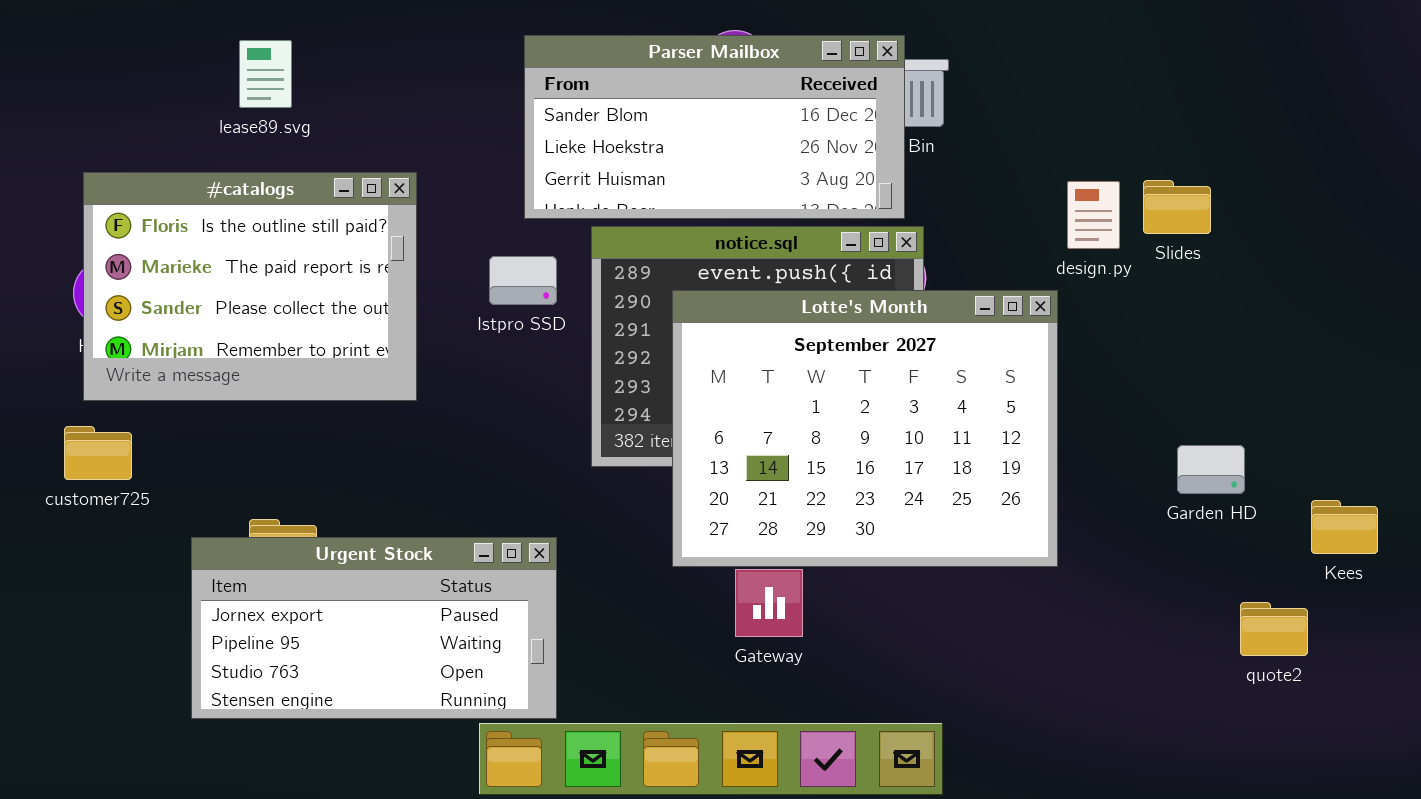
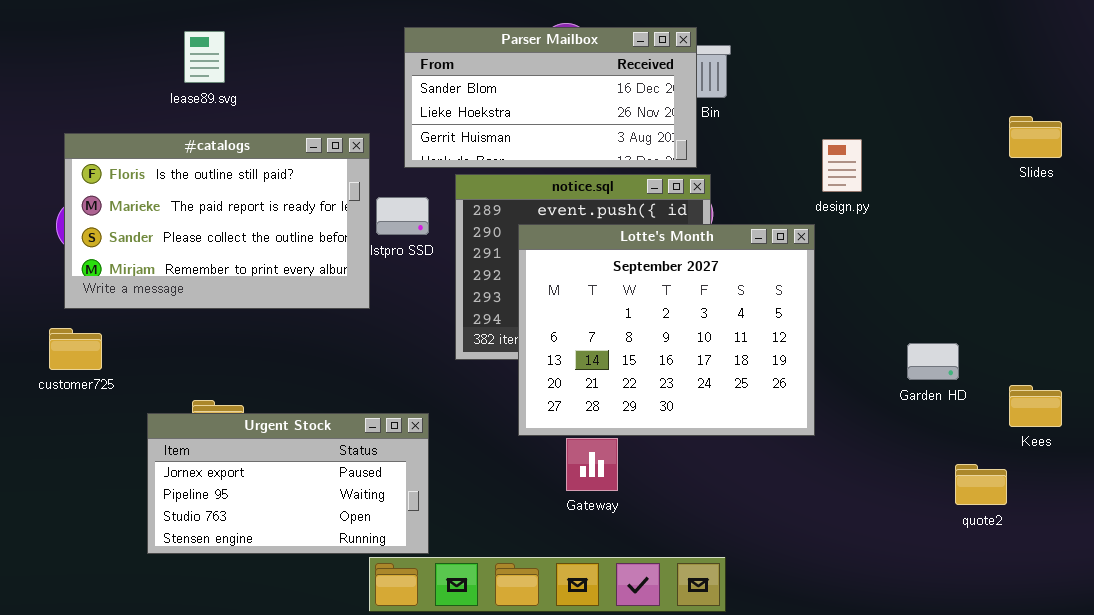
#catalogs: [83,172,417,401] -> [64,133,370,309], resized
Slides: [1143,180,1211,234] -> [1009,116,1062,158], moved

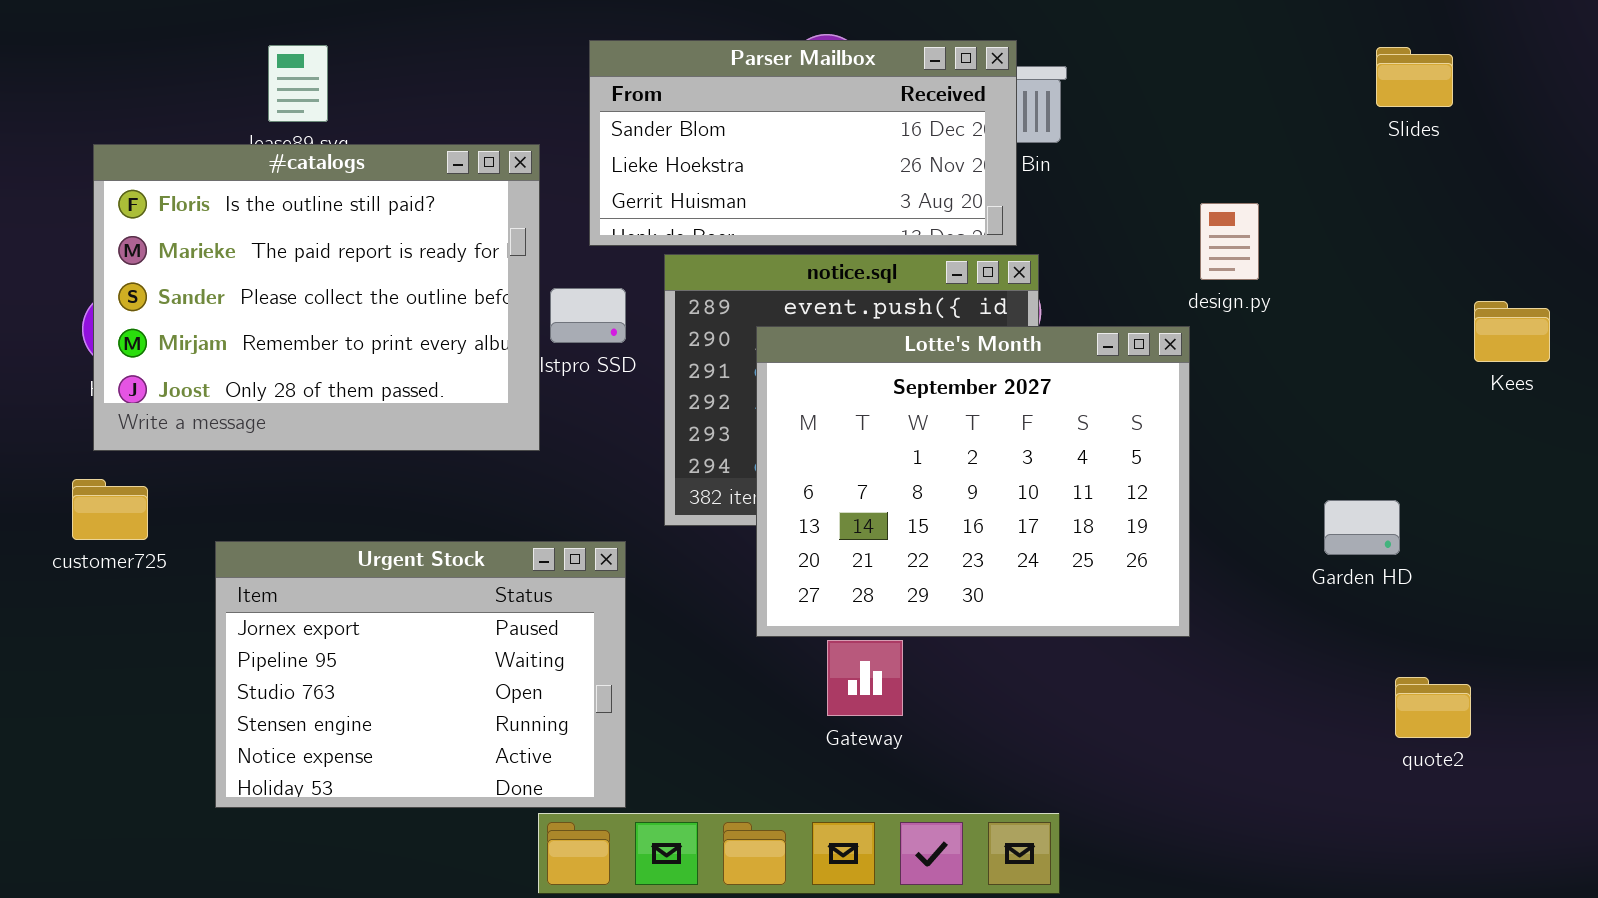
Slides: [1009,116,1062,158] -> [1376,47,1453,107], moved
#catalogs: [64,133,370,309] -> [93,144,540,451], resized
Kees: [1009,385,1062,427] -> [1474,301,1550,362], moved
Urgent Stock: [147,413,429,554] -> [215,541,626,808], resized

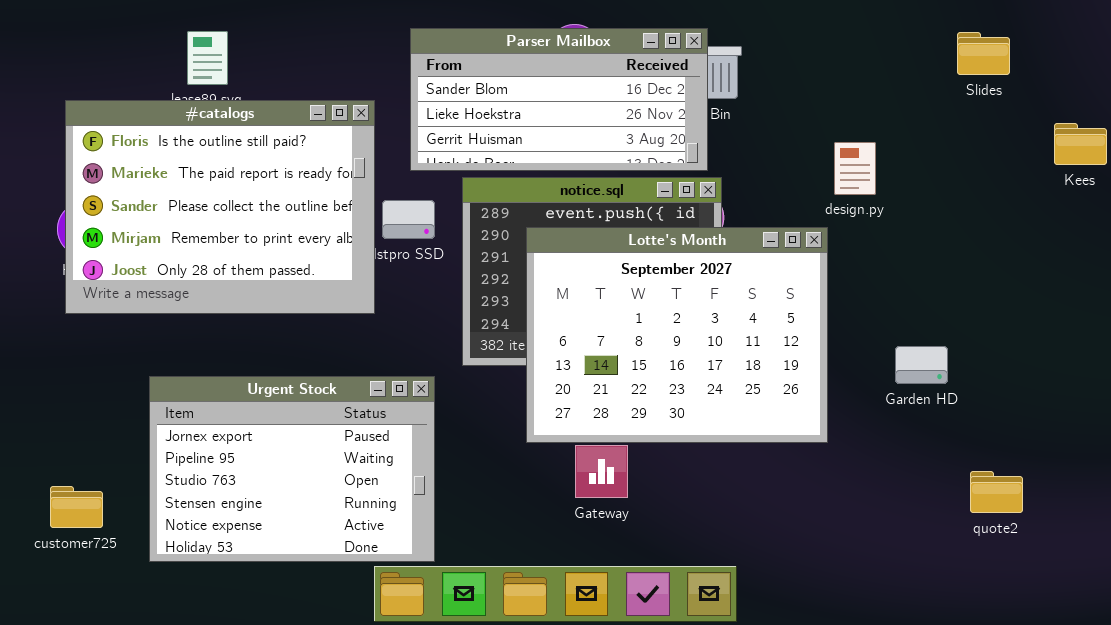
Kees: [1474,301,1550,362] -> [1054,123,1107,165], moved
customer725: [72,479,148,540] -> [50,486,103,528], moved
Garden HD: [1324,500,1400,555] -> [895,346,948,384], moved

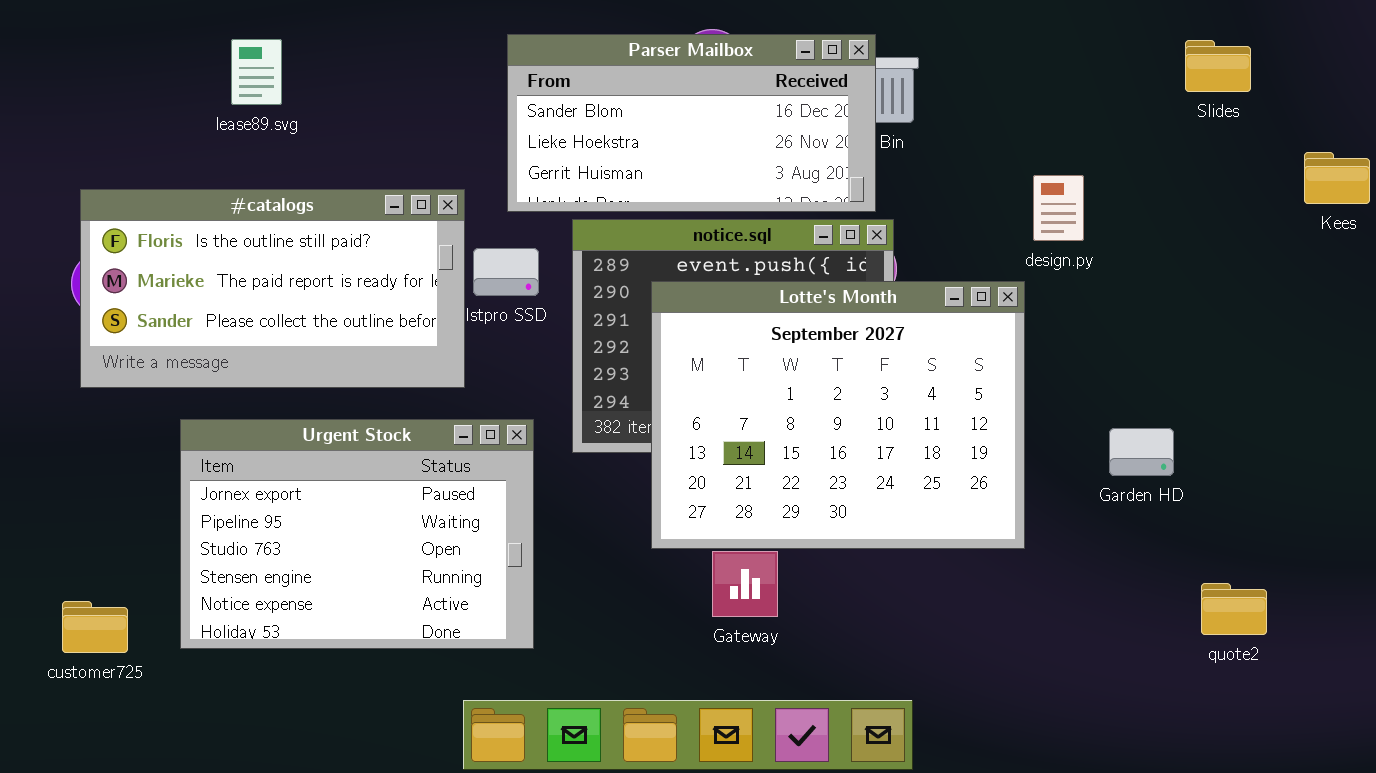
#catalogs: [65,100,375,314] -> [80,189,465,388], resized
Urgent Stock: [149,376,435,562] -> [180,419,534,649], moved

